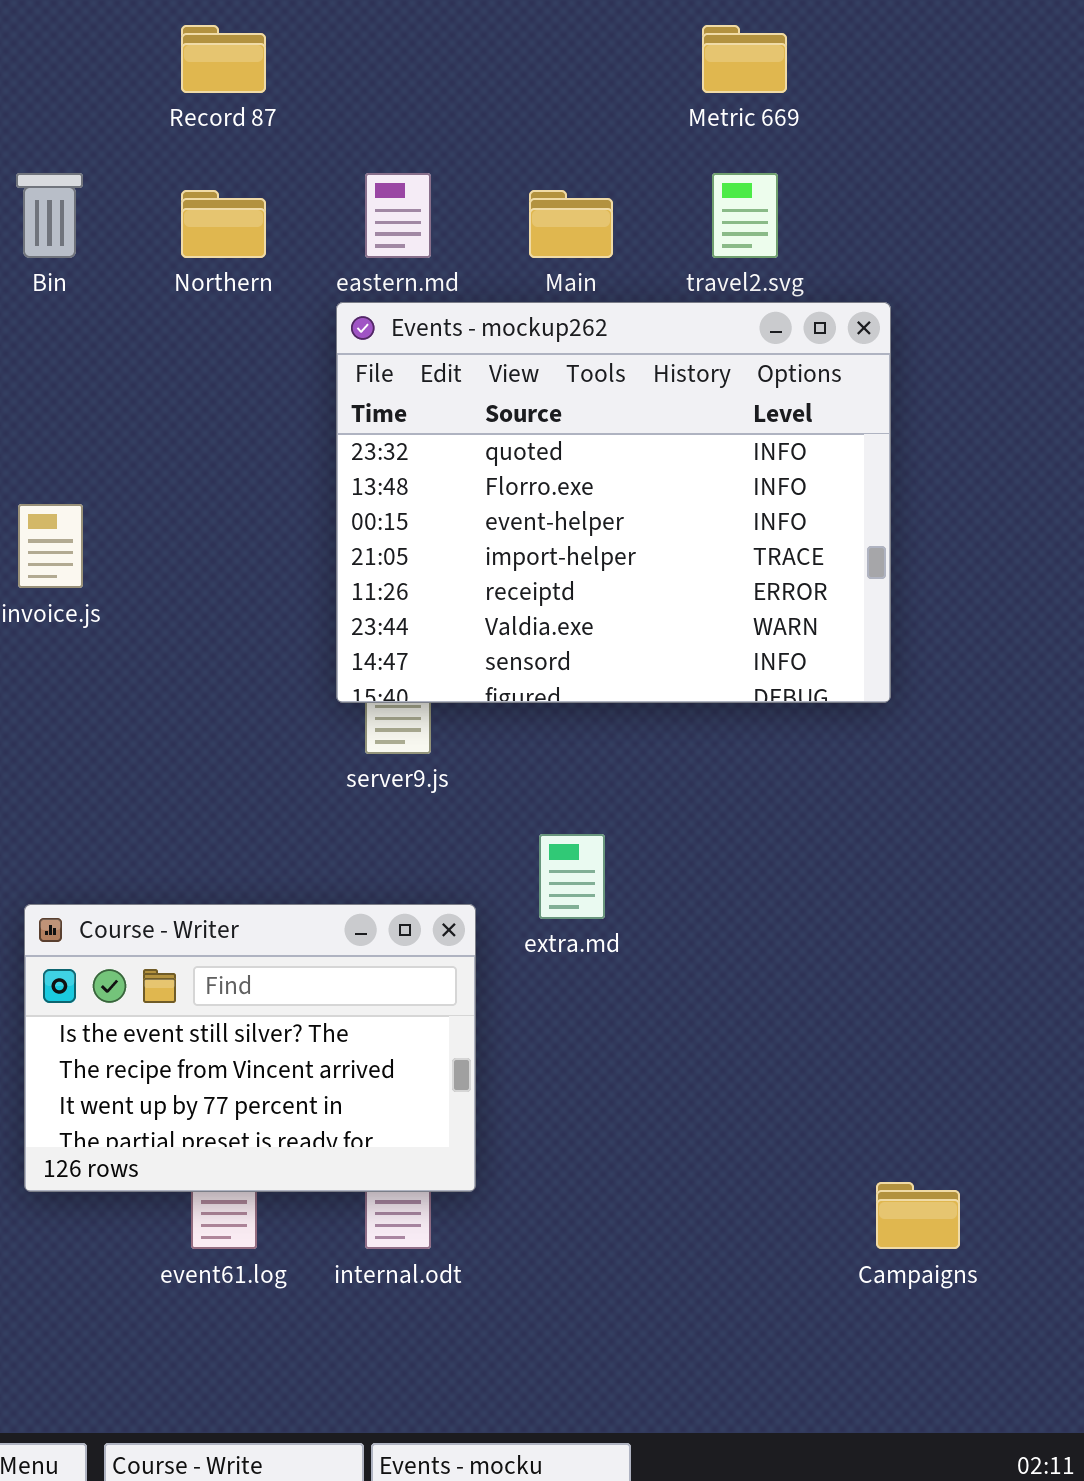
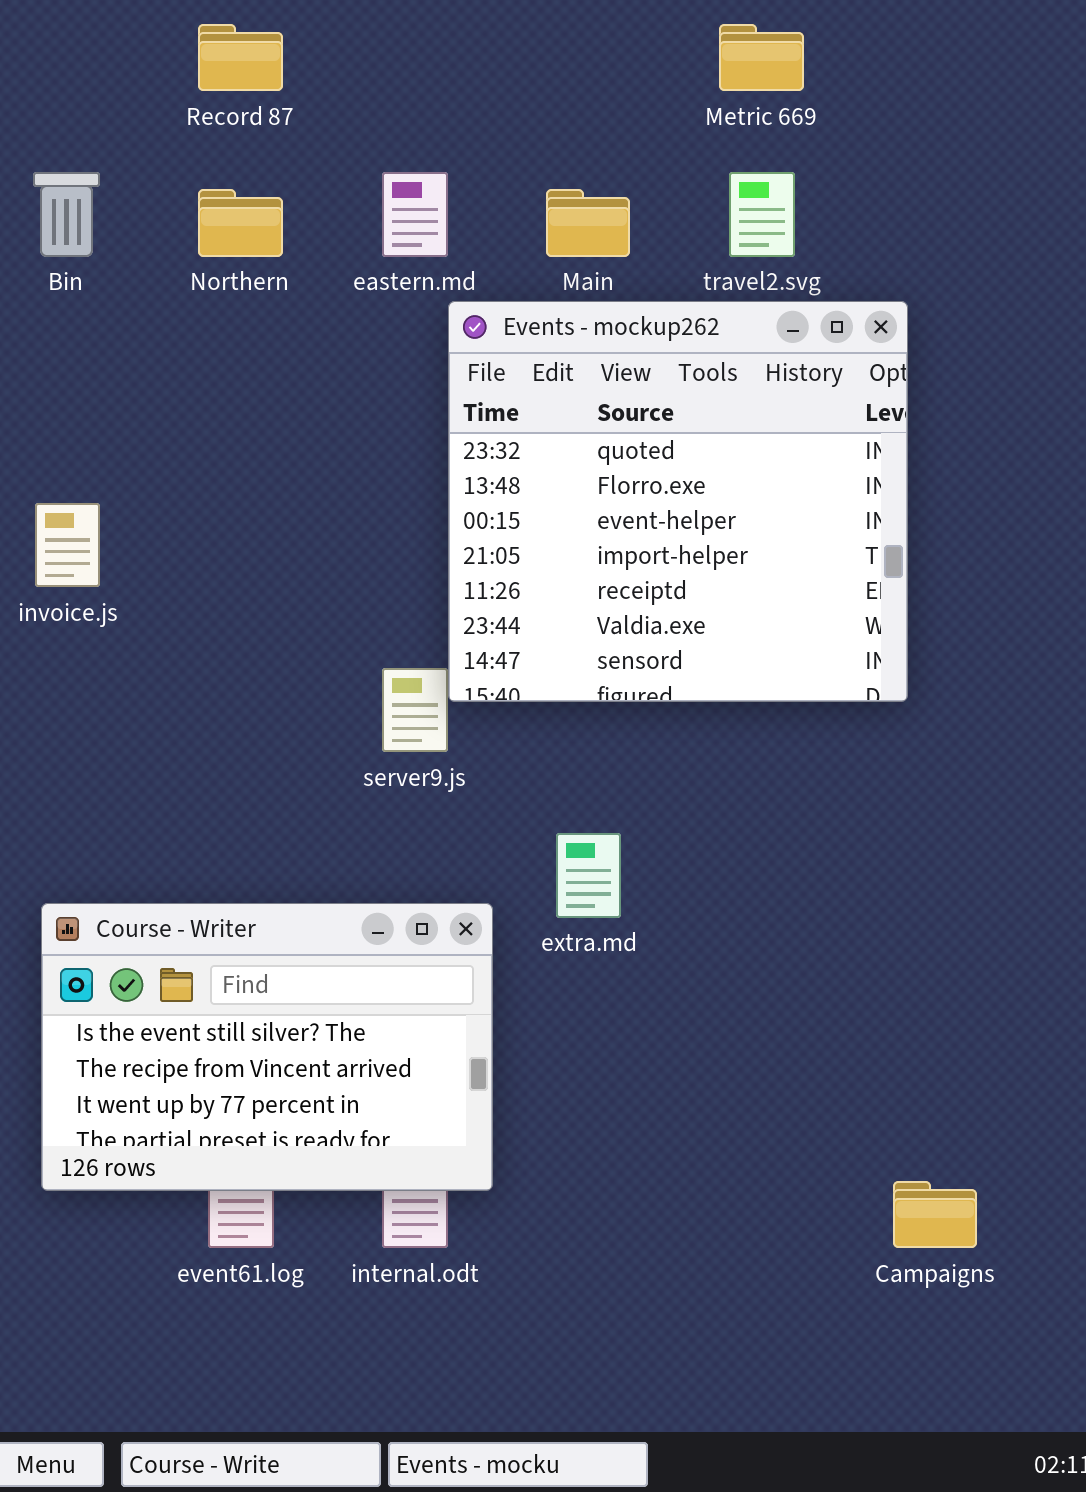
Events - mockup262: [336,302,891,703] -> [448,301,908,702], resized

